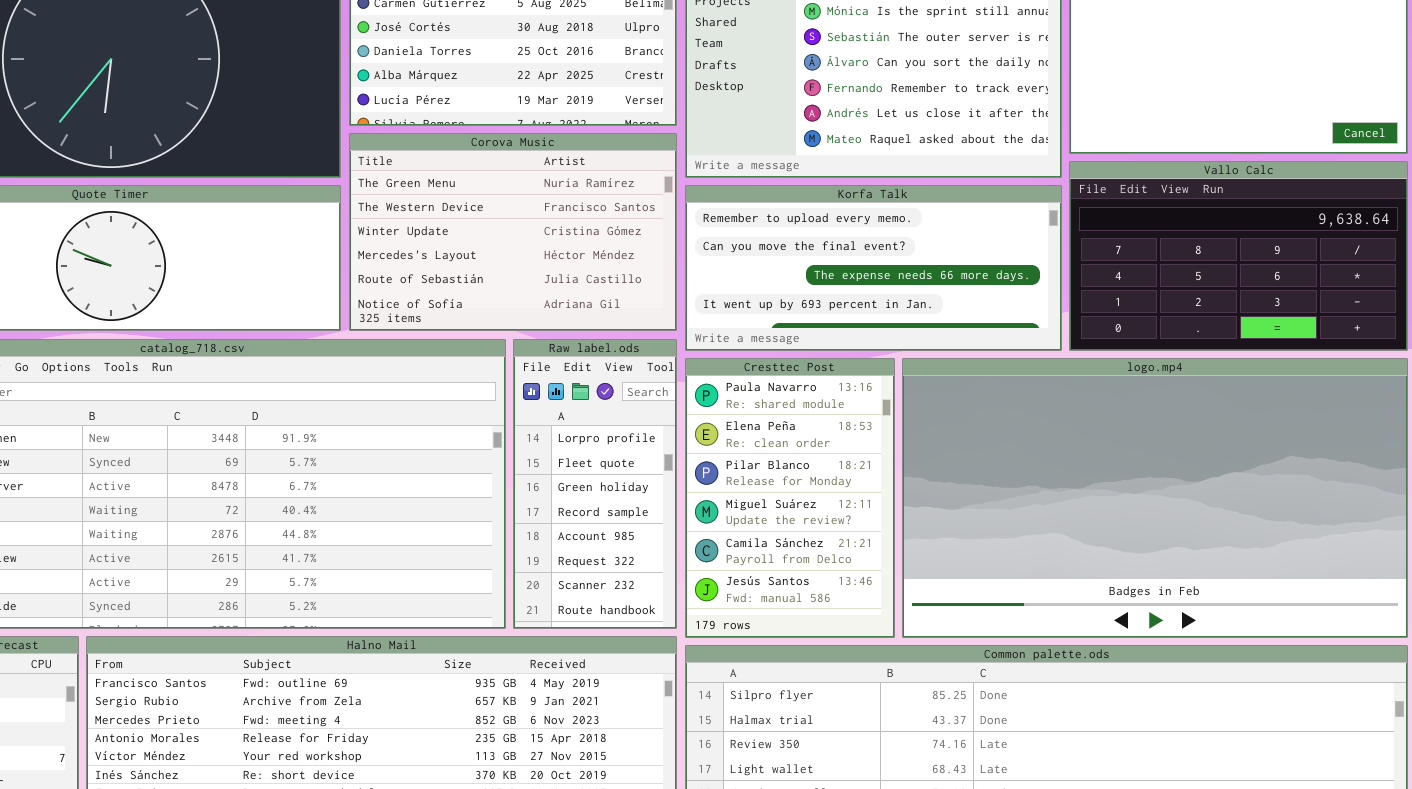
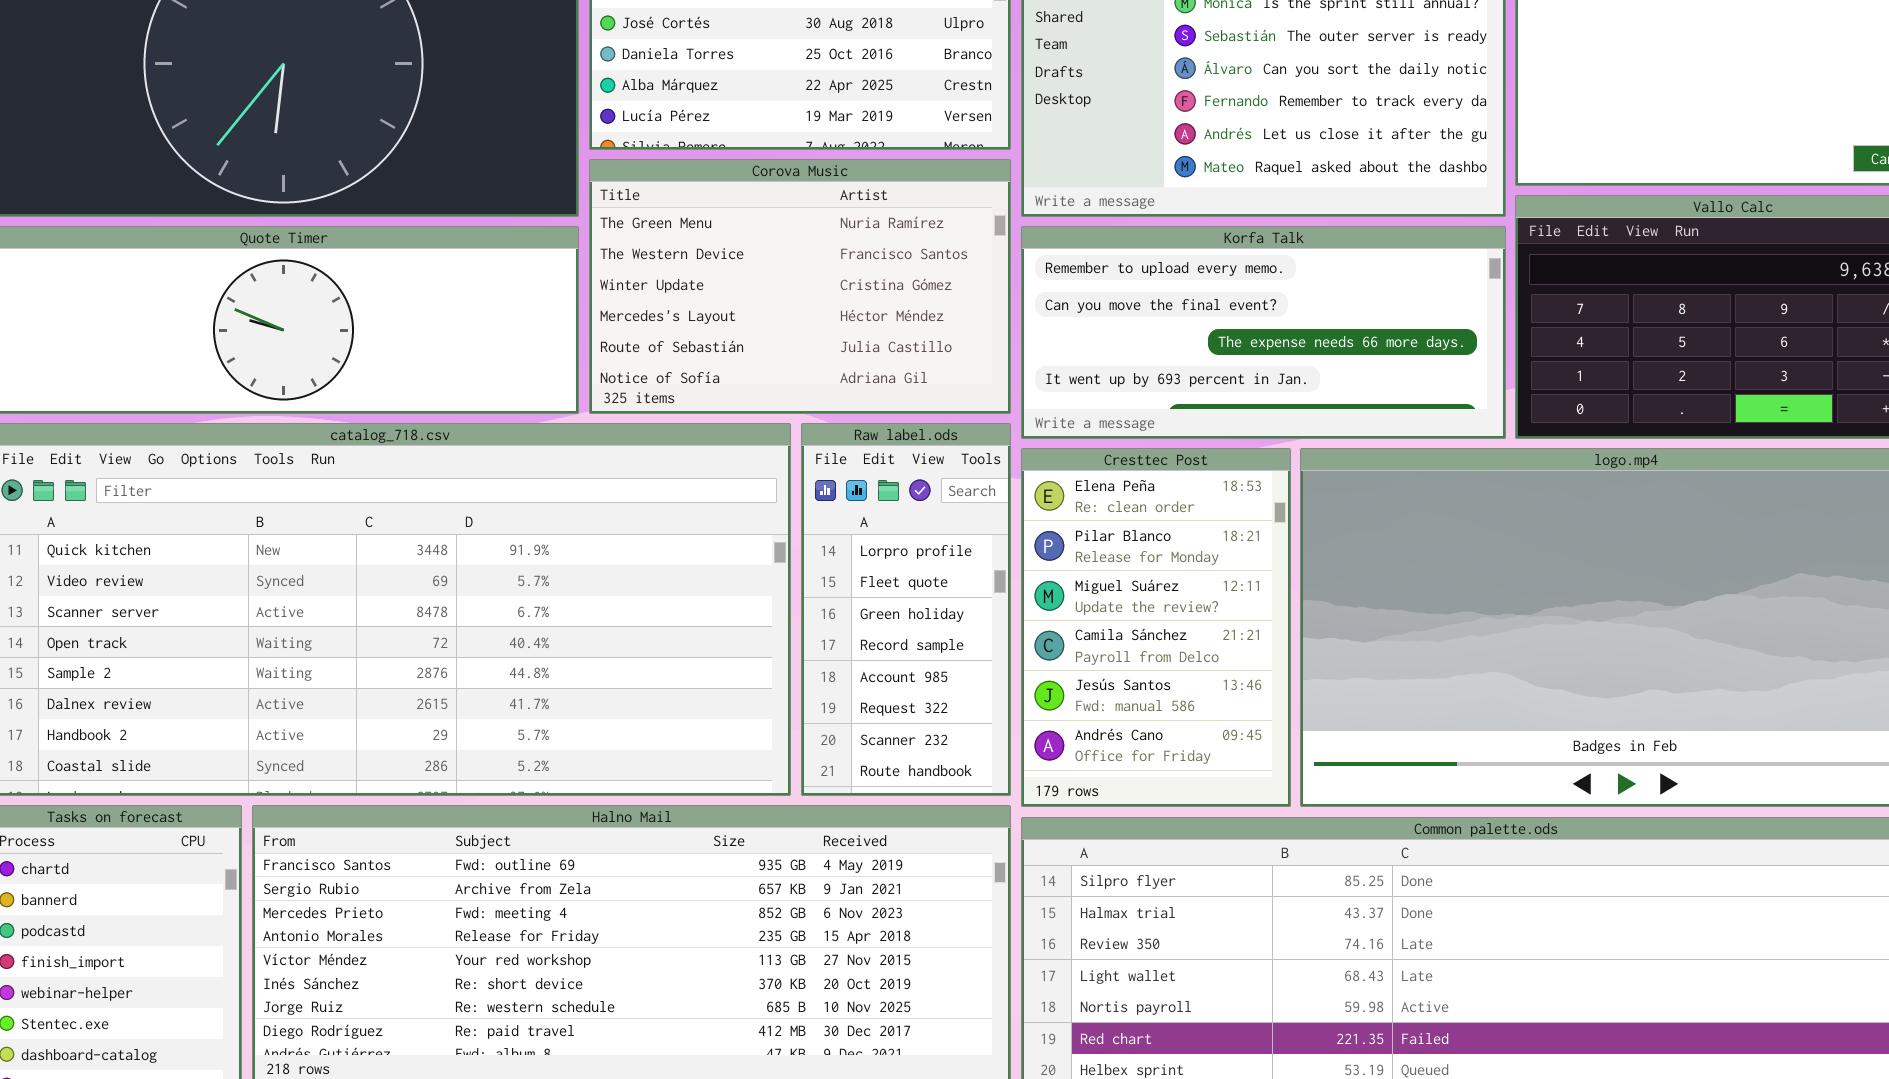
Cresttec Post: [685,358,895,638] -> [1021,448,1291,807], scrolled down 1 row

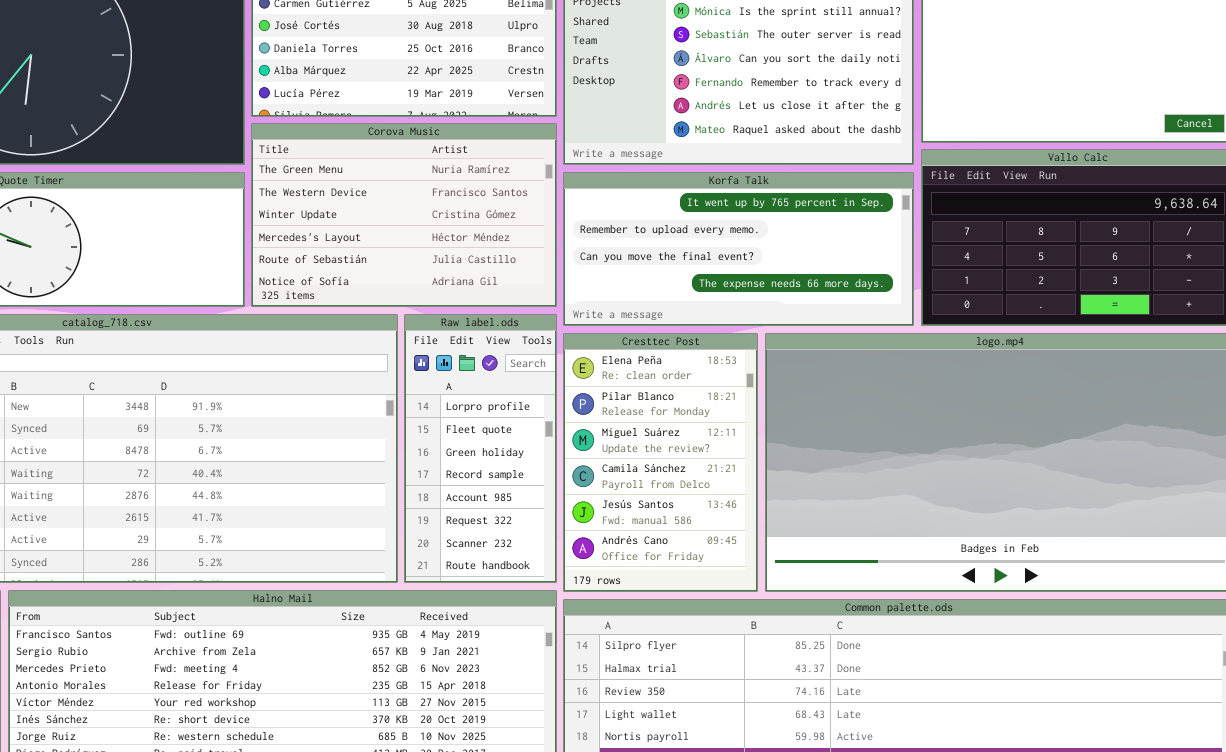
Korfa Talk: [1021,226,1506,439] -> [563,172,914,326], scrolled up 1 row

